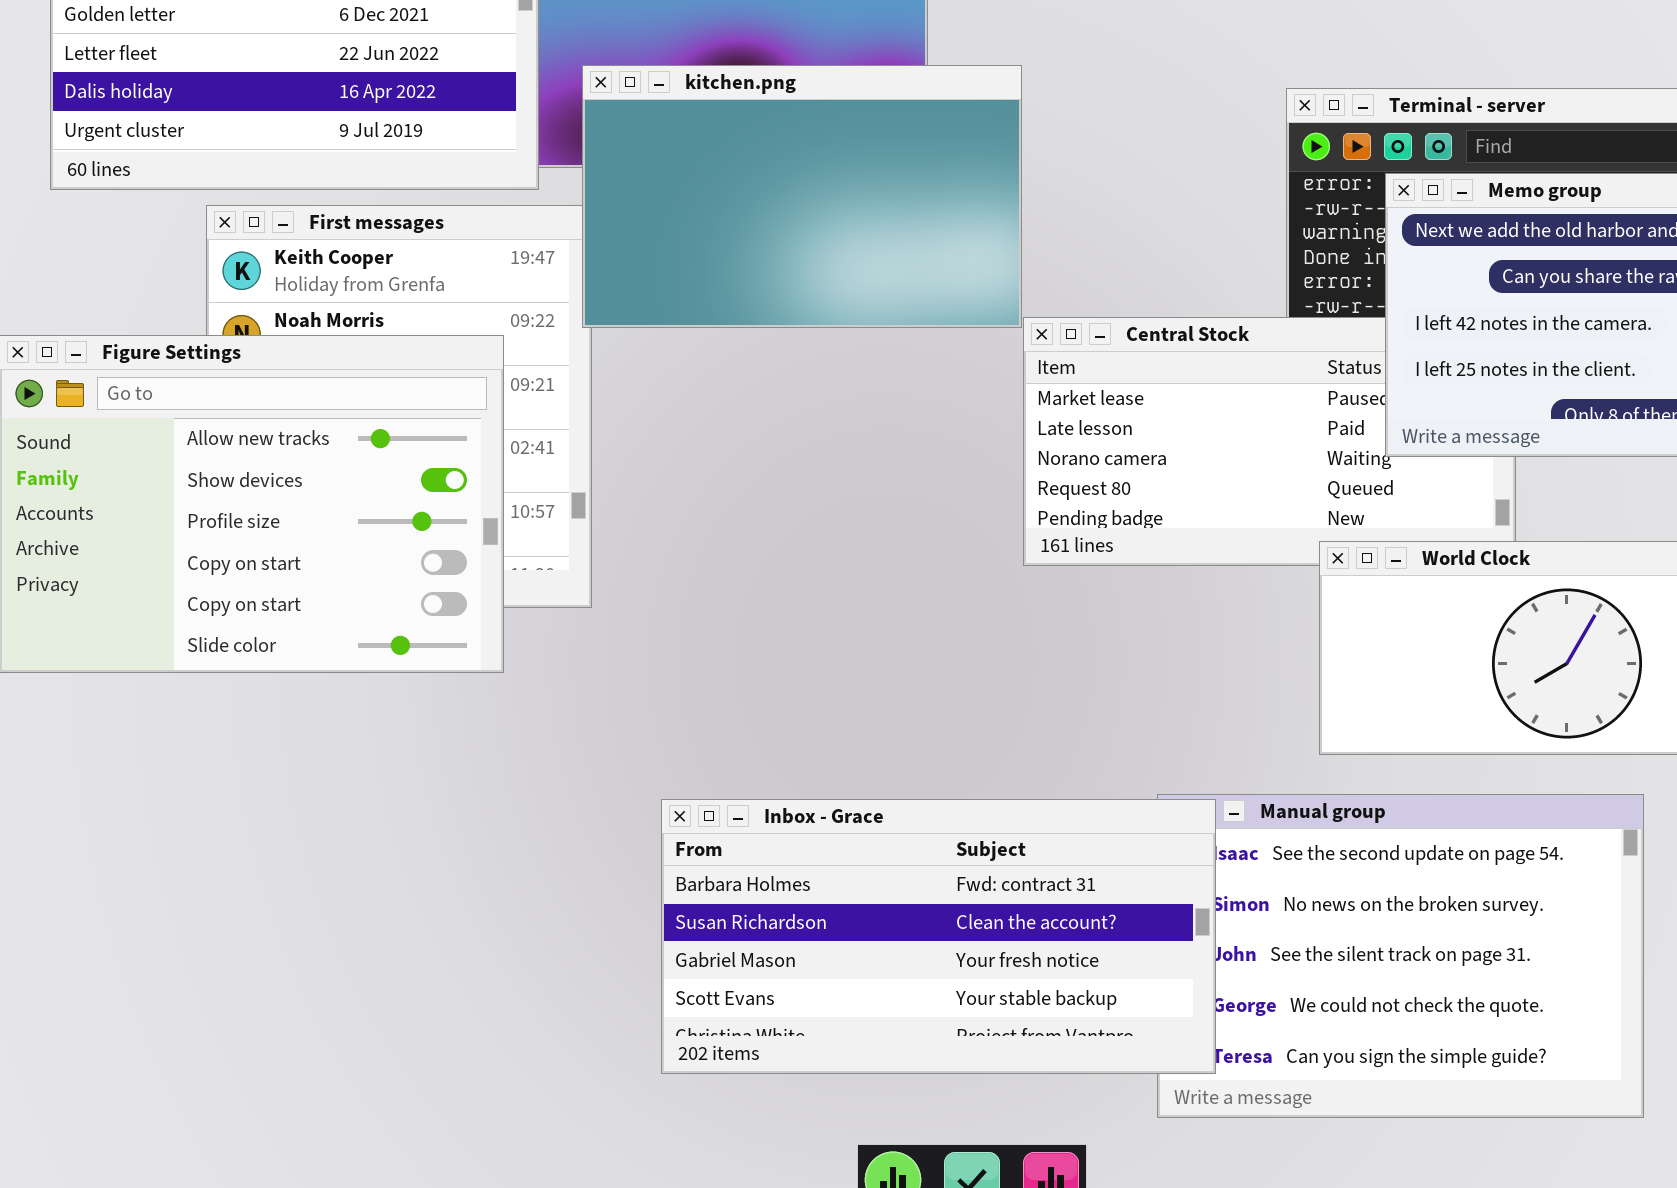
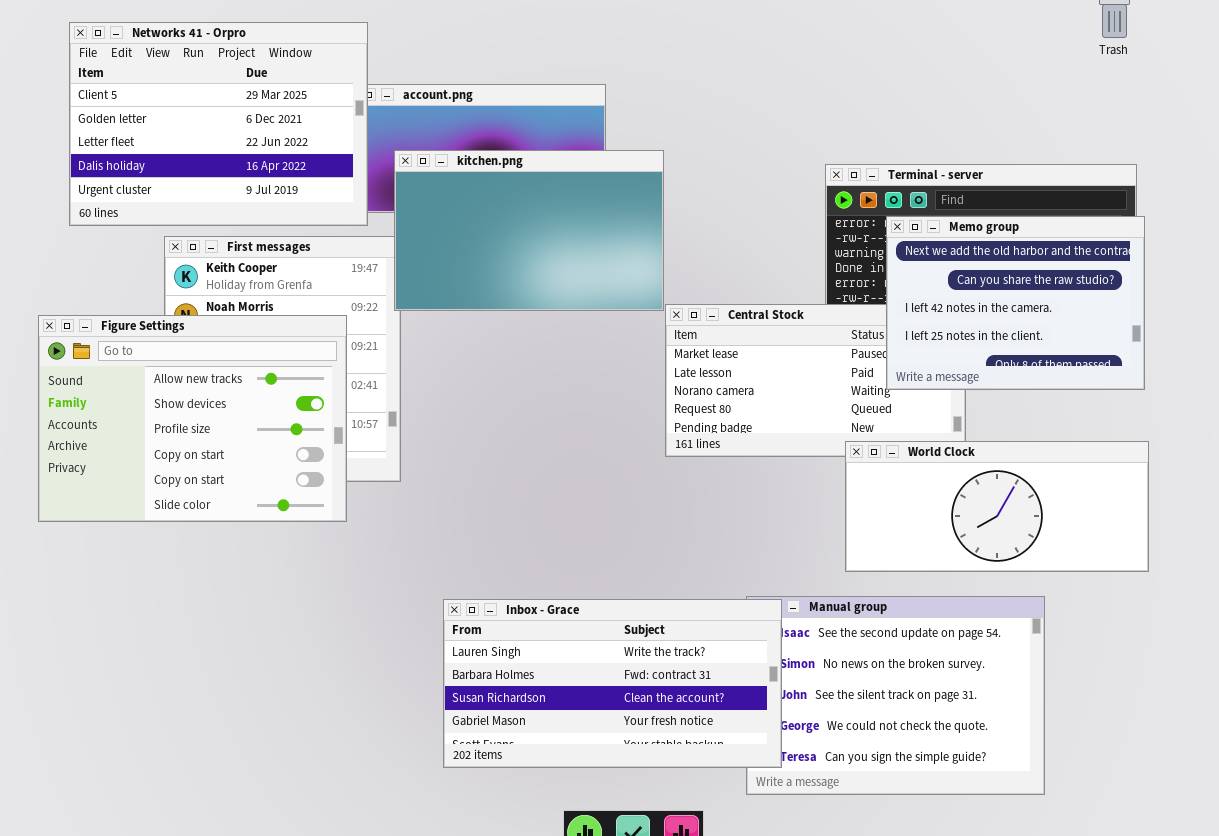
Inbox - Grace: [661,799,1216,1074] -> [443,599,782,768], scrolled up 1 row

